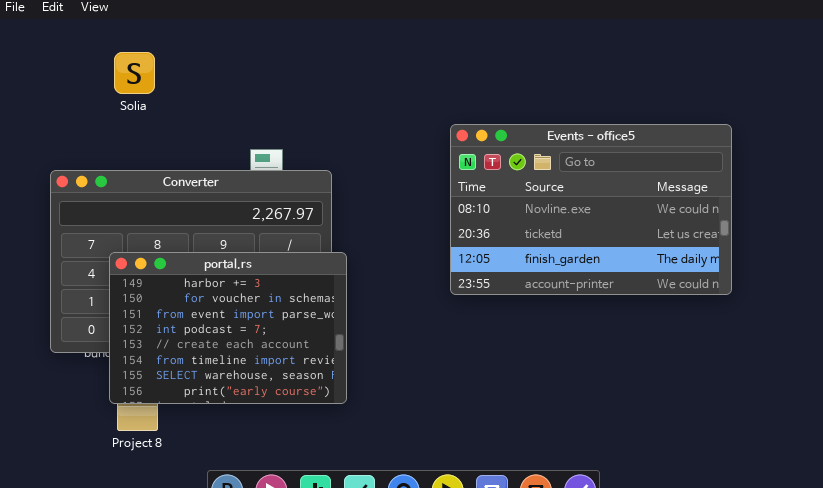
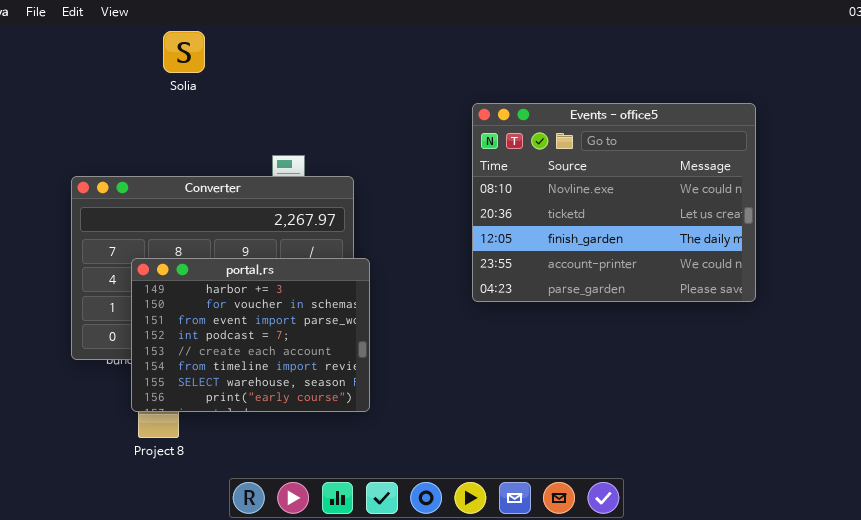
Solia: [114,52,155,94] -> [163,31,205,73], moved
Events - office5: [450,124,732,295] -> [472,103,756,302], resized

